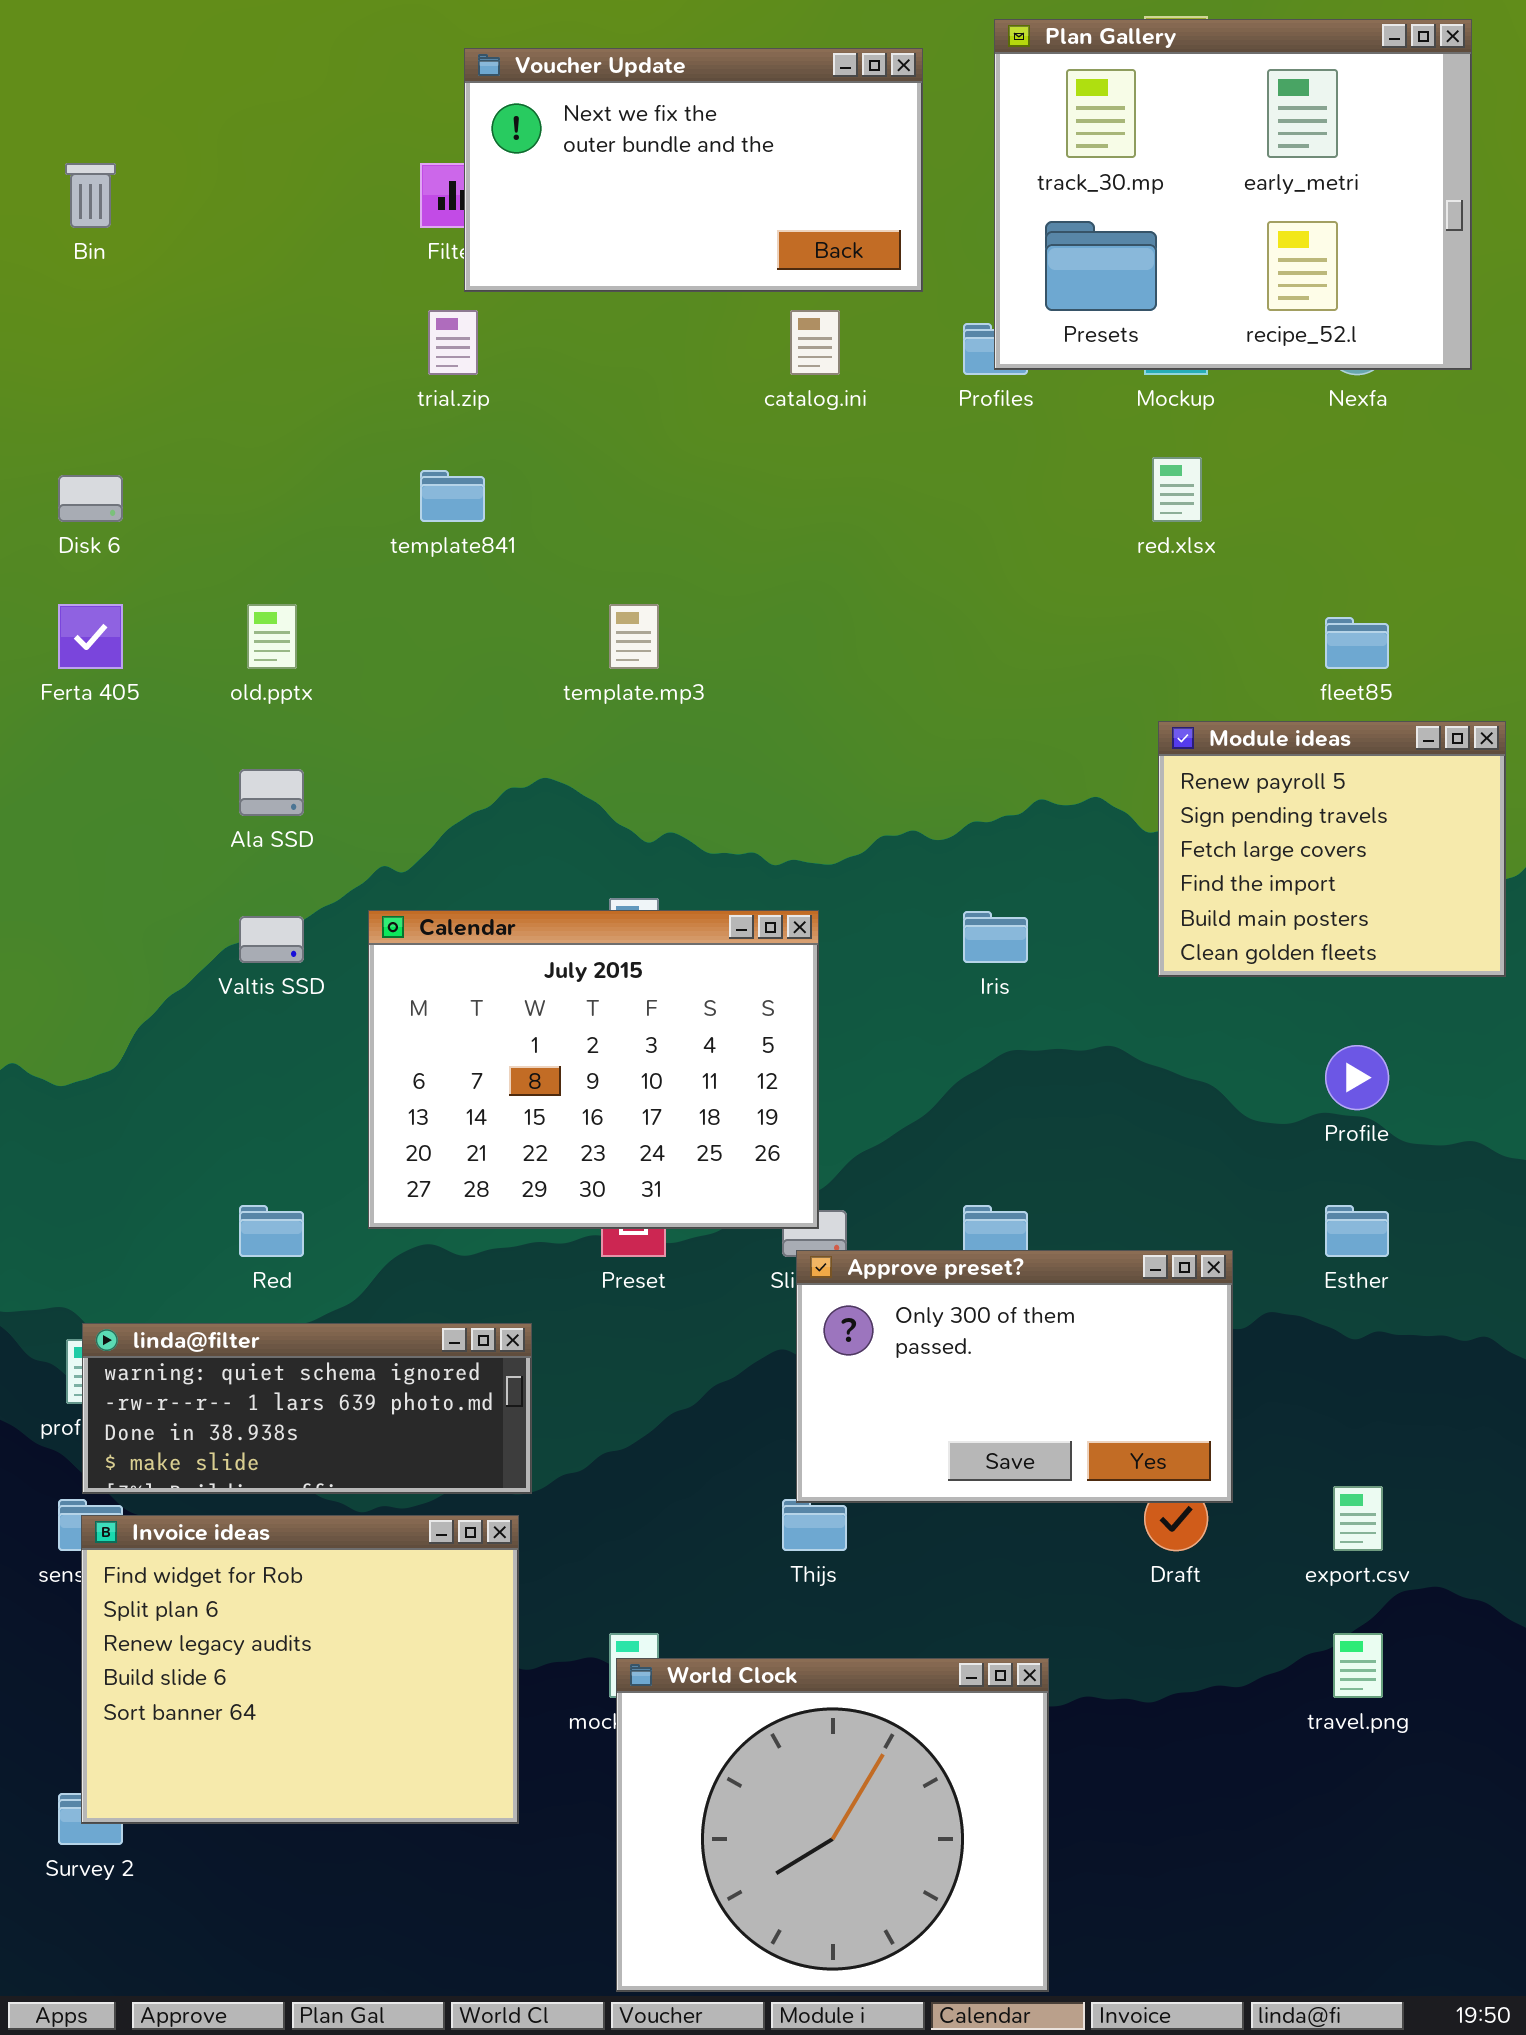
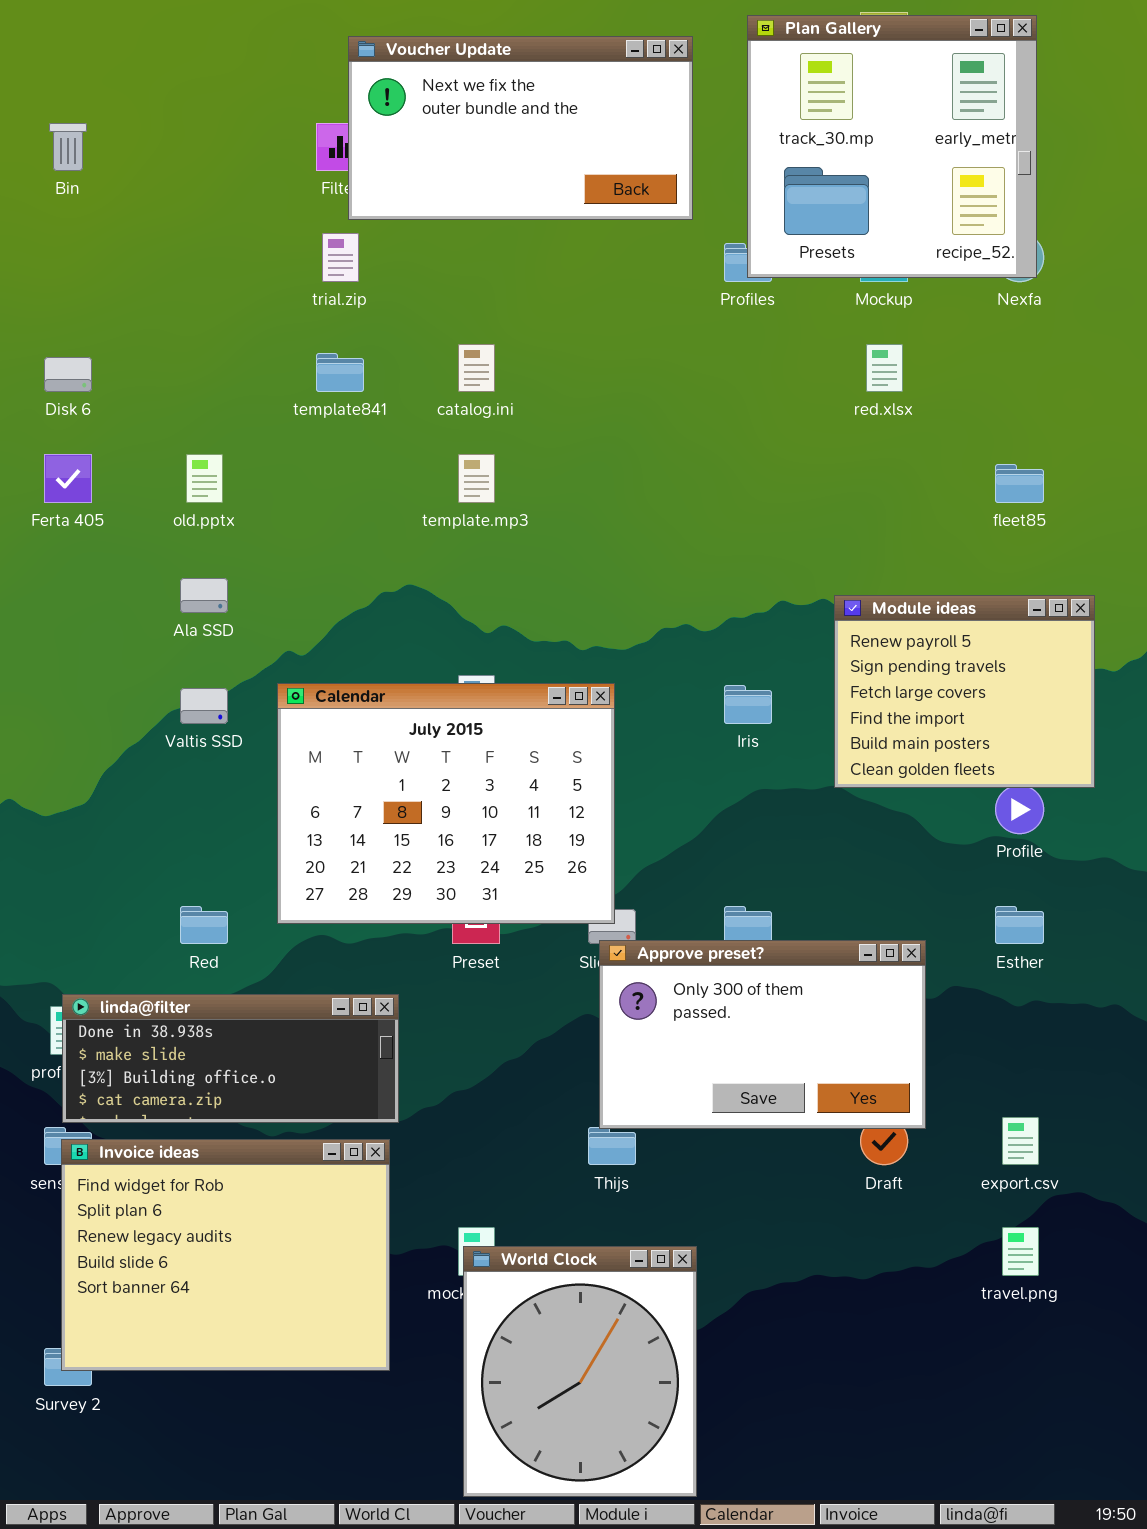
Plan Gallery: [994,19,1472,370] -> [747,15,1037,278], resized
catalog.ini: [790,310,840,375] -> [458,344,495,392], moved
Module ideas: [1158,721,1506,977] -> [834,595,1095,788], moved
linda@filter: [82,1323,532,1494] -> [62,994,399,1123], scrolled down 2 rows
World Clock: [616,1658,1049,1992] -> [463,1246,697,1497], resized

